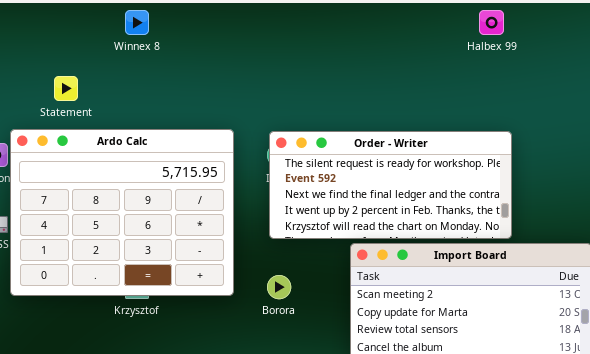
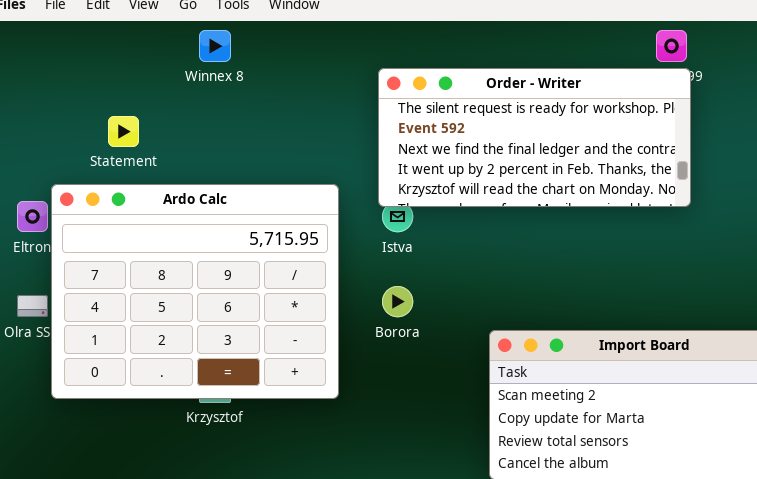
Order - Writer: [269,131,512,239] -> [378,68,691,207], moved
Borora: [267,275,291,299] -> [382,286,413,317], moved

